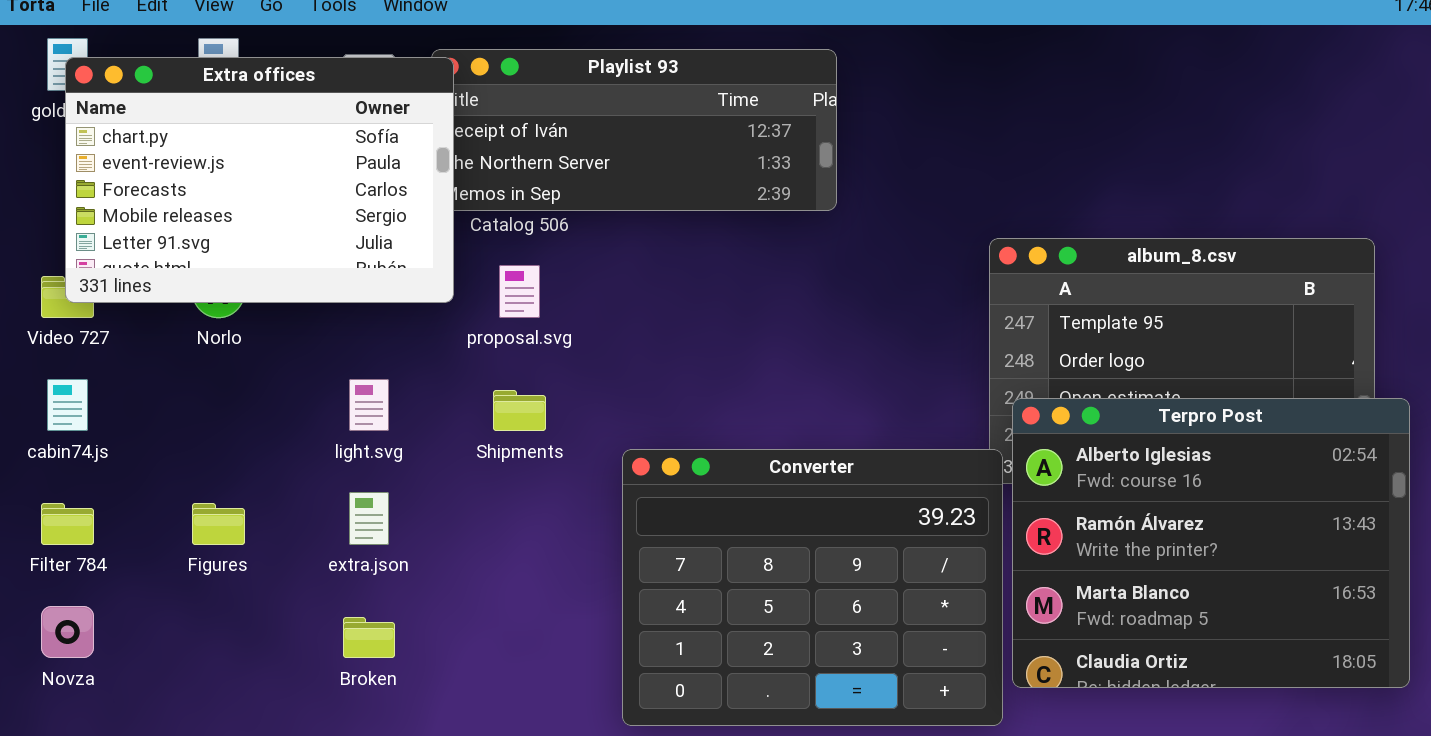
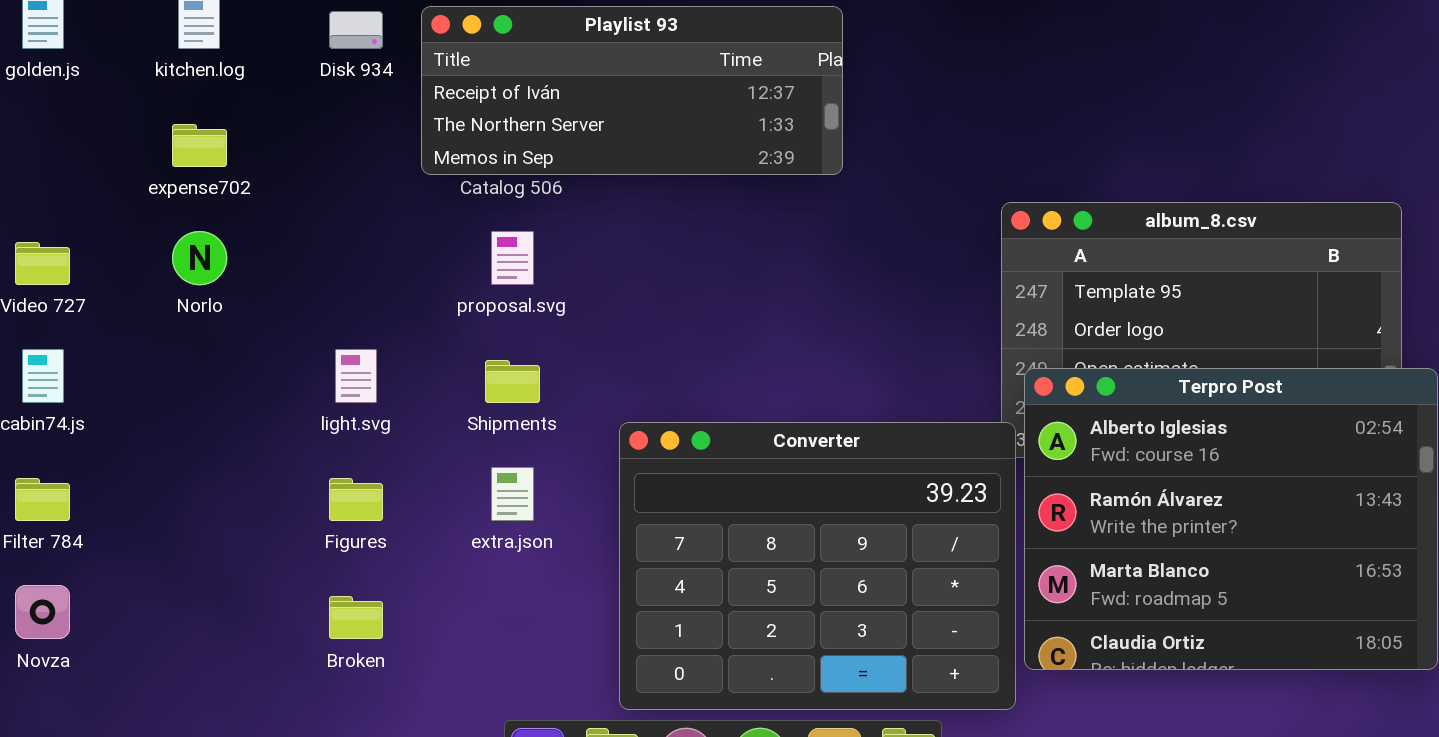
Extra offices: [65,57,454,303] -> none, closed
extra.json: [349,492,389,545] -> [491,467,534,521], moved
Figures: [192,503,245,545] -> [329,478,383,521], moved

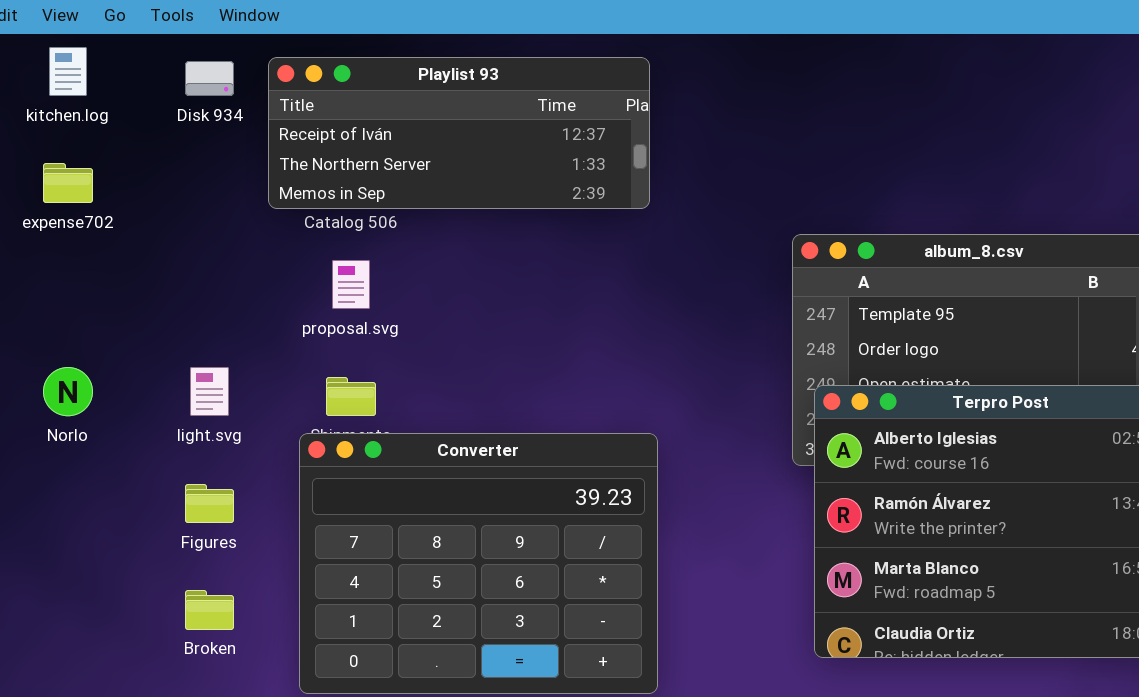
Norlo: [172,231,227,285] -> [43,367,93,416], moved
Converter: [619,422,1016,710] -> [299,433,658,694], moved

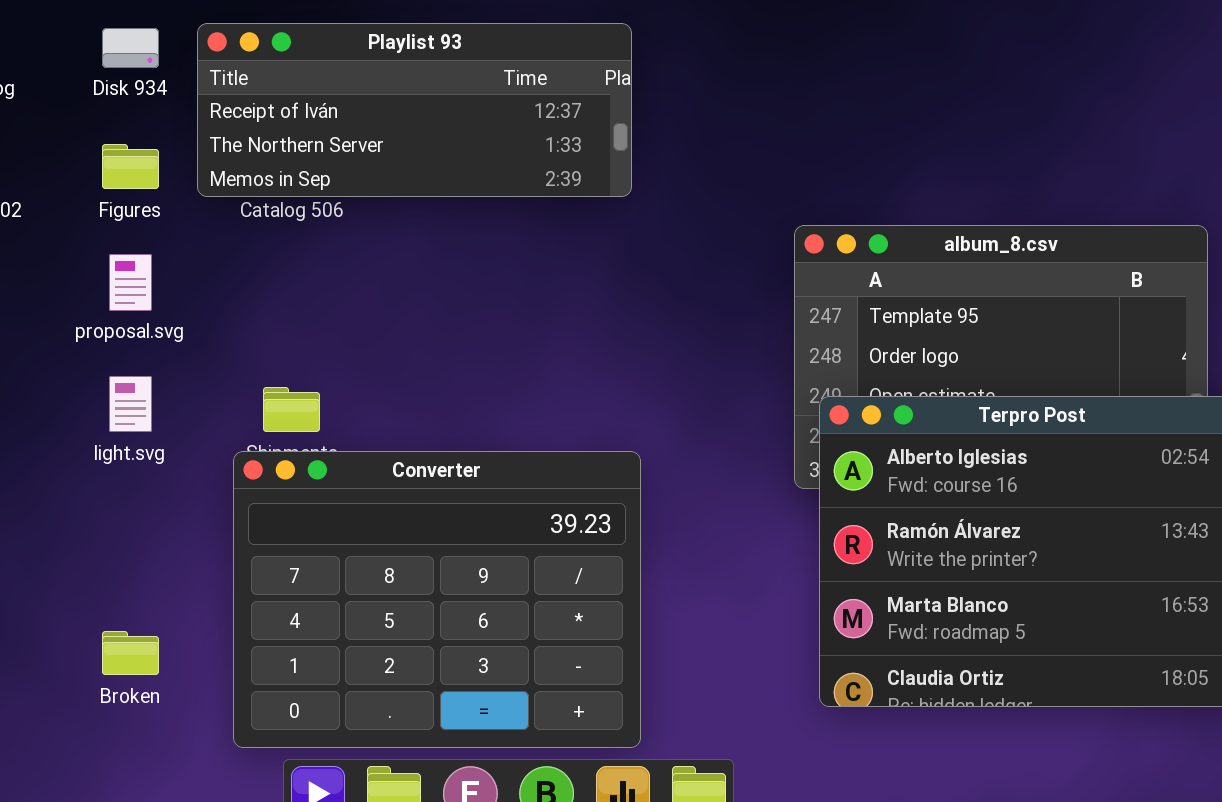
proposal.svg: [332,260,370,309] -> [109,254,152,311], moved
Figures: [185,484,234,523] -> [102,144,159,189], moved

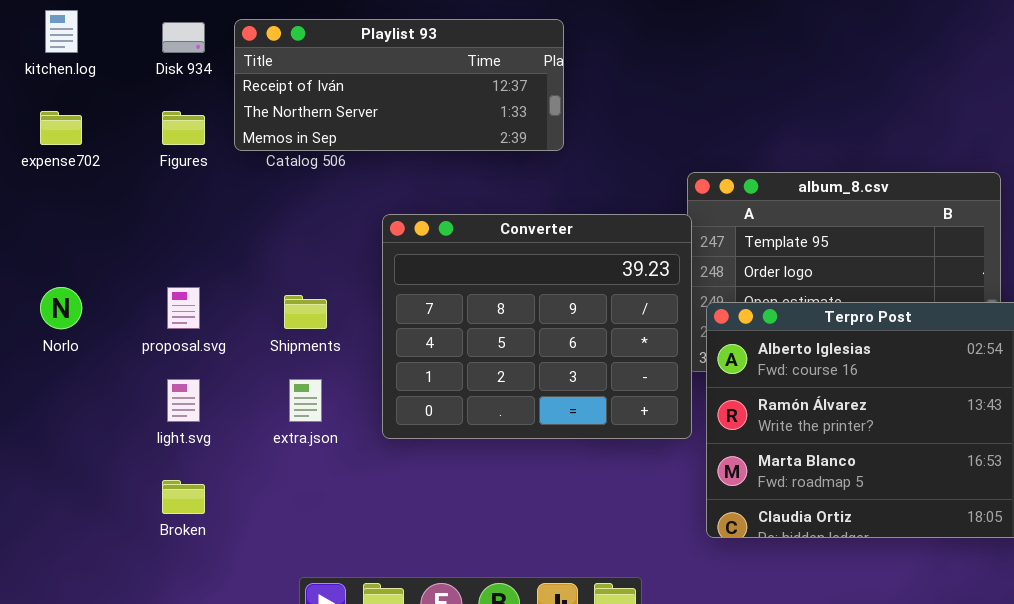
proposal.svg: [109,254,152,311] -> [167,287,200,329], moved
light.svg: [109,376,152,432] -> [167,379,200,422], moved
Converter: [233,451,641,748] -> [382,214,692,439], moved

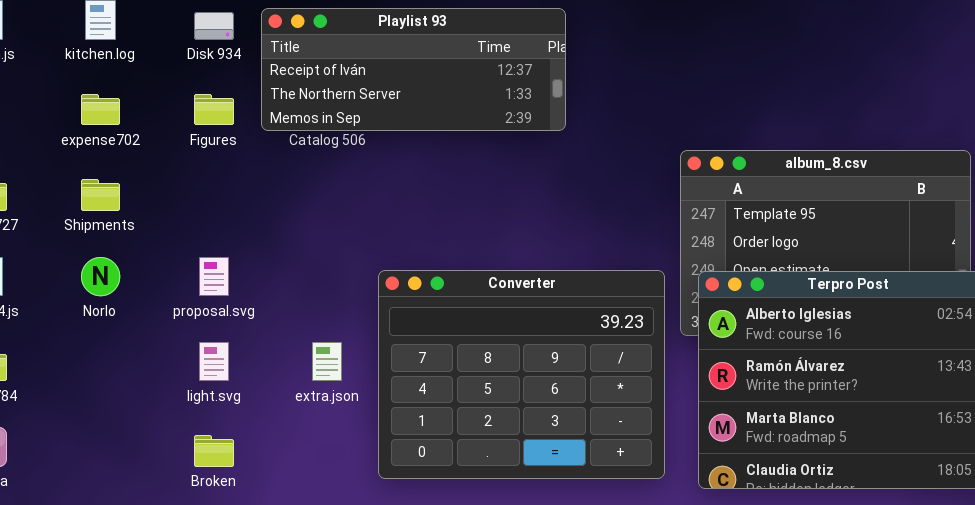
Converter: [382,214,692,439] -> [378,270,665,479], moved
Shipments: [284,295,327,329] -> [81,179,120,211], moved

